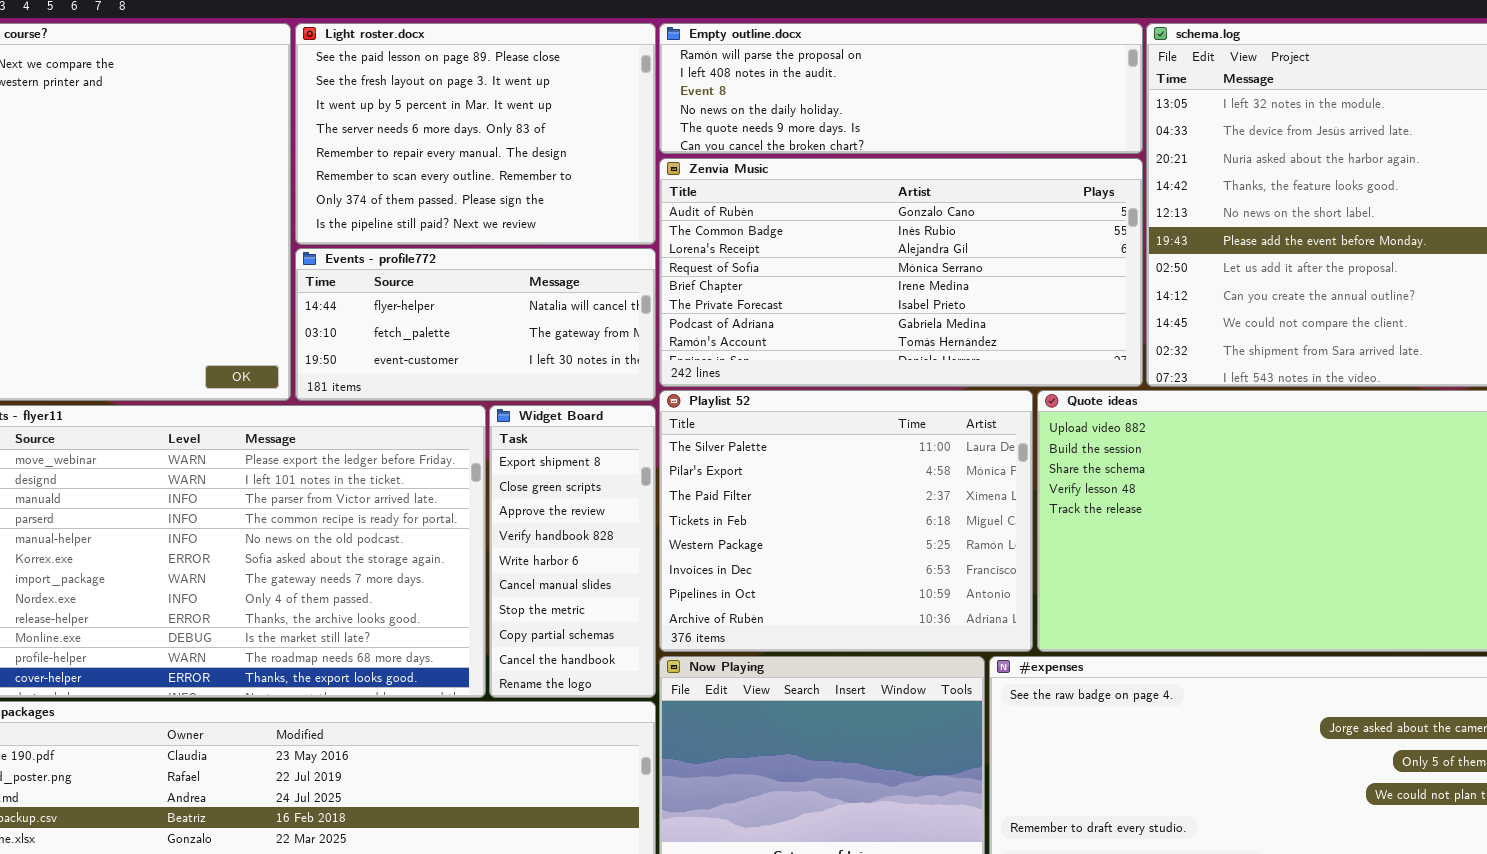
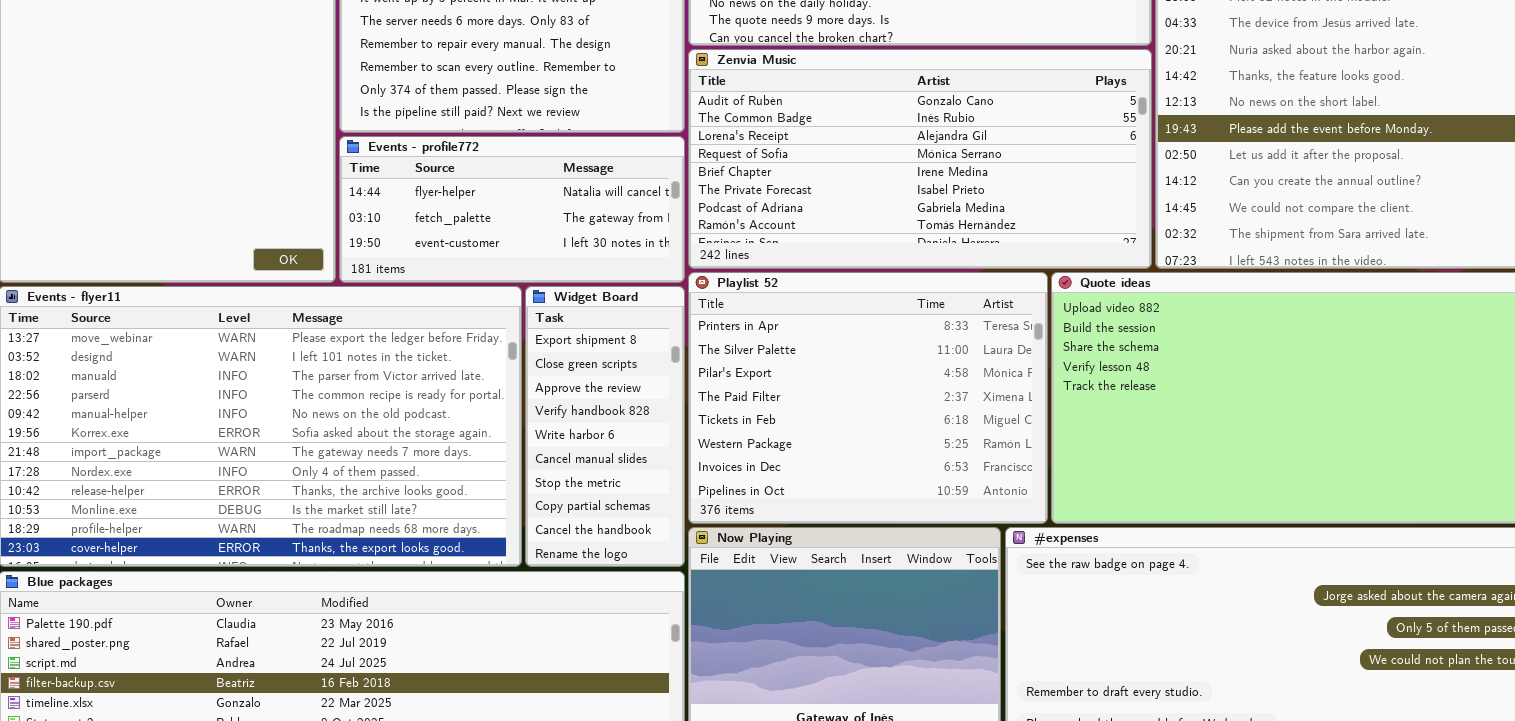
Playlist 52: [659,390,1033,652] -> [688,272,1048,524], scrolled up 1 row

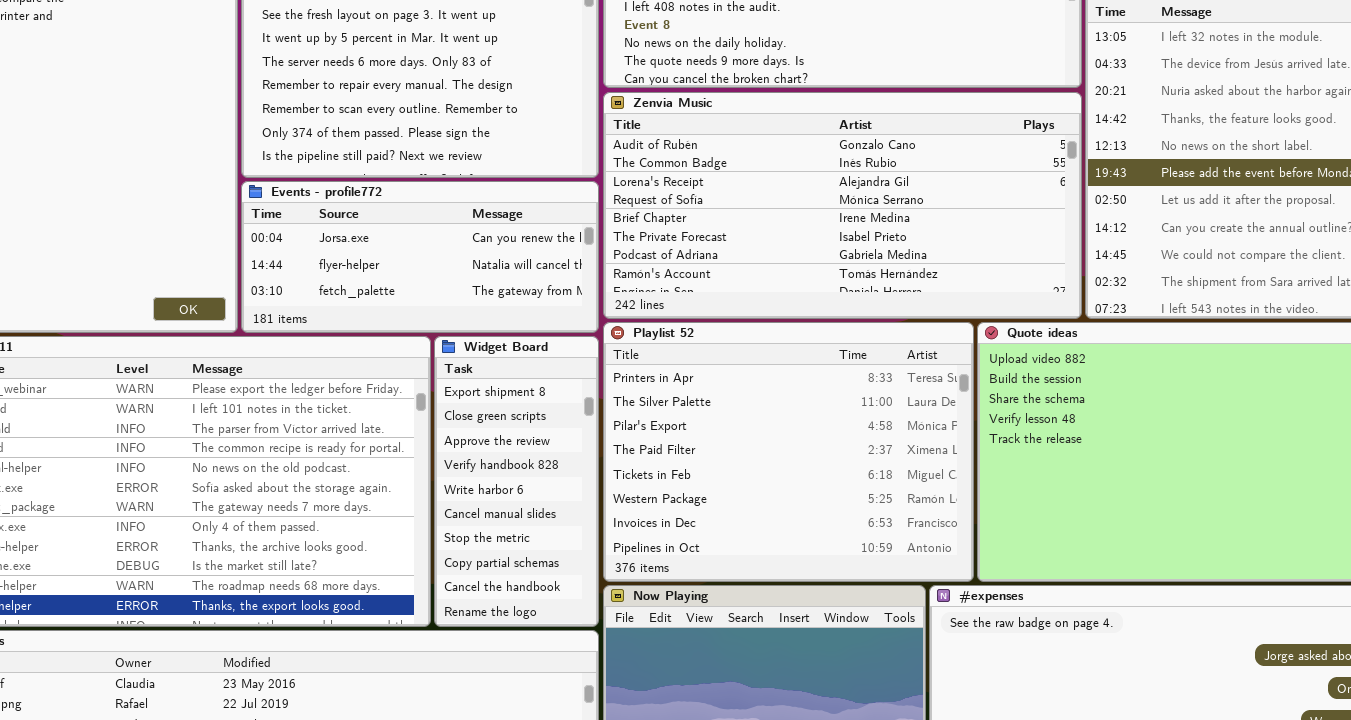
Events - profile772: [339,136,685,283] -> [241,181,599,333], scrolled up 1 row

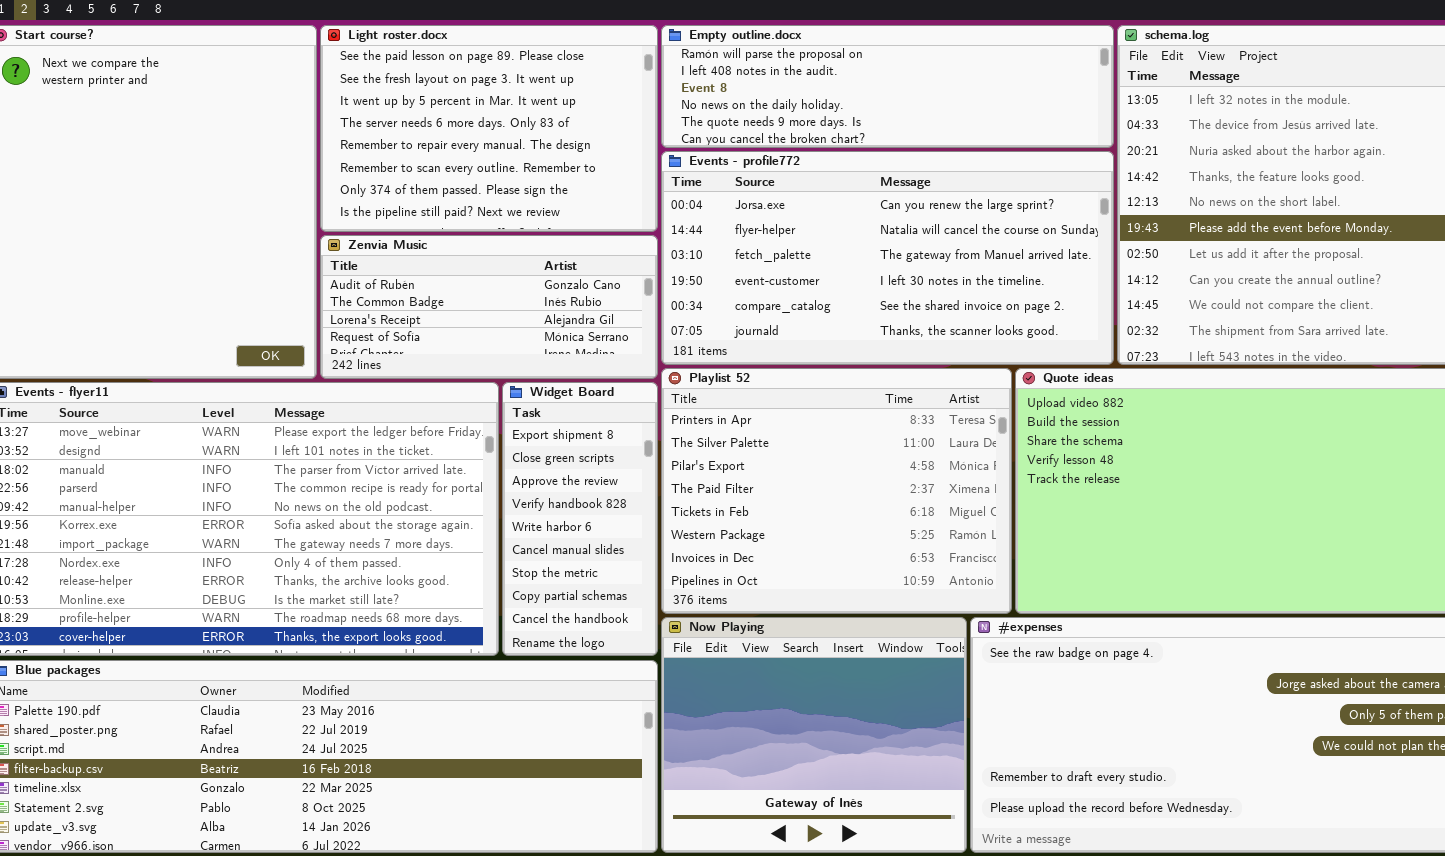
Zenvia Music: [603,92,1082,319] -> [320,235,658,379], moved, resized
Events - profile772: [241,181,599,333] -> [661,151,1114,365], moved, resized

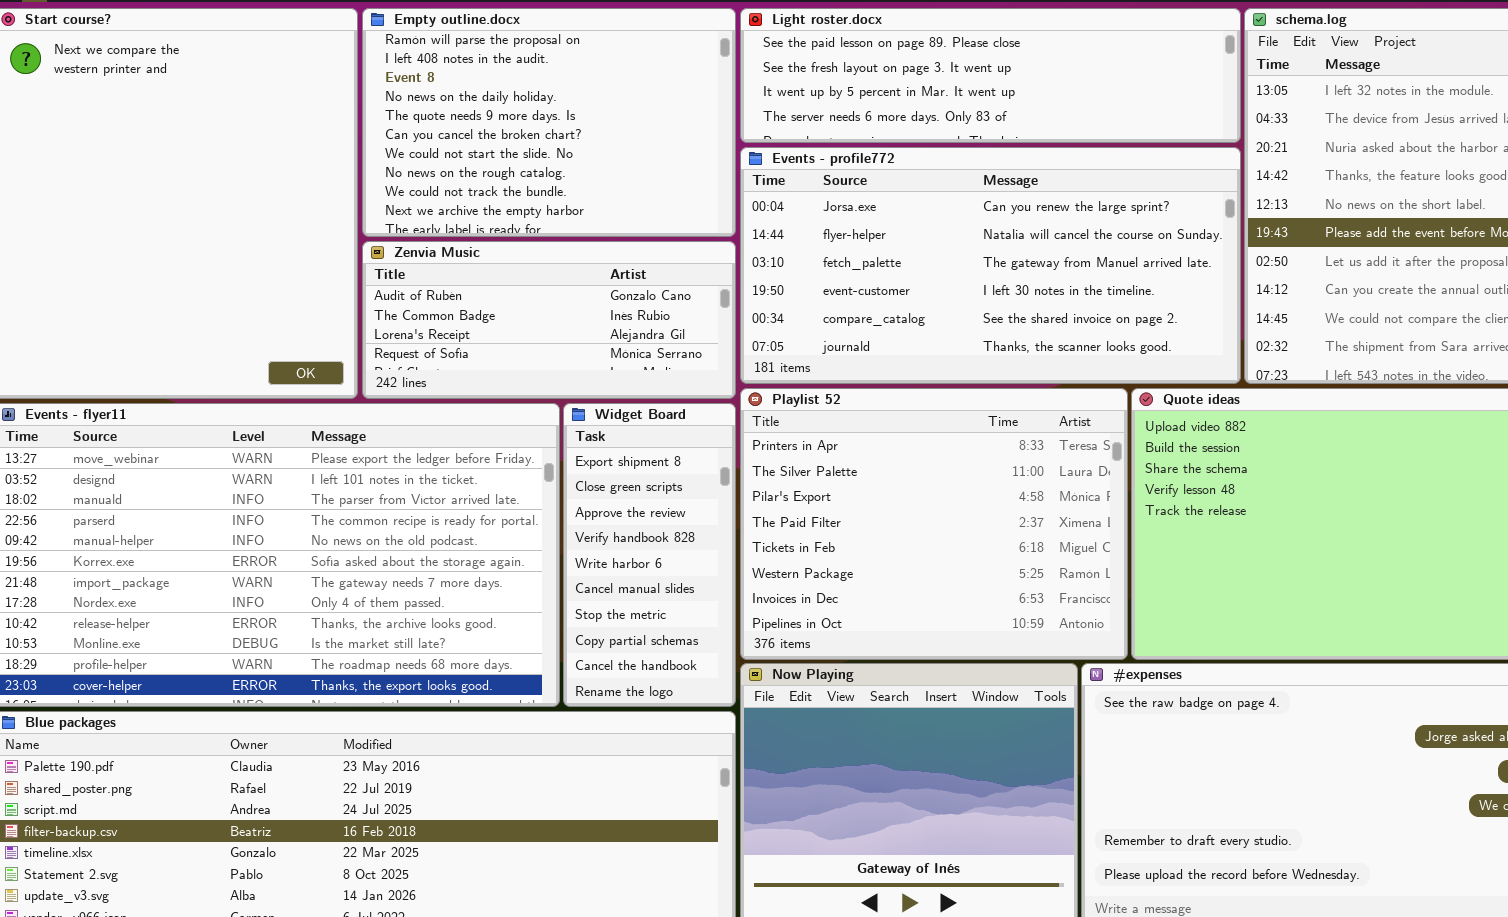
Light roster.docx: [320,25,658,232] -> [740,8,1241,143], moved, resized
Empty outline.docx: [661,25,1114,148] -> [362,8,736,237], moved, resized

